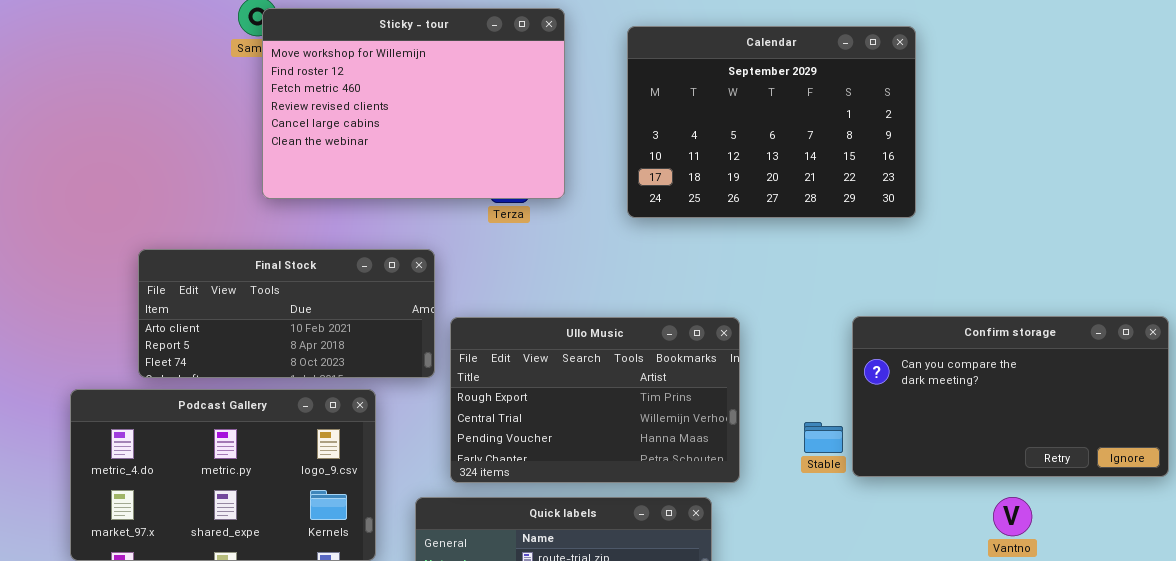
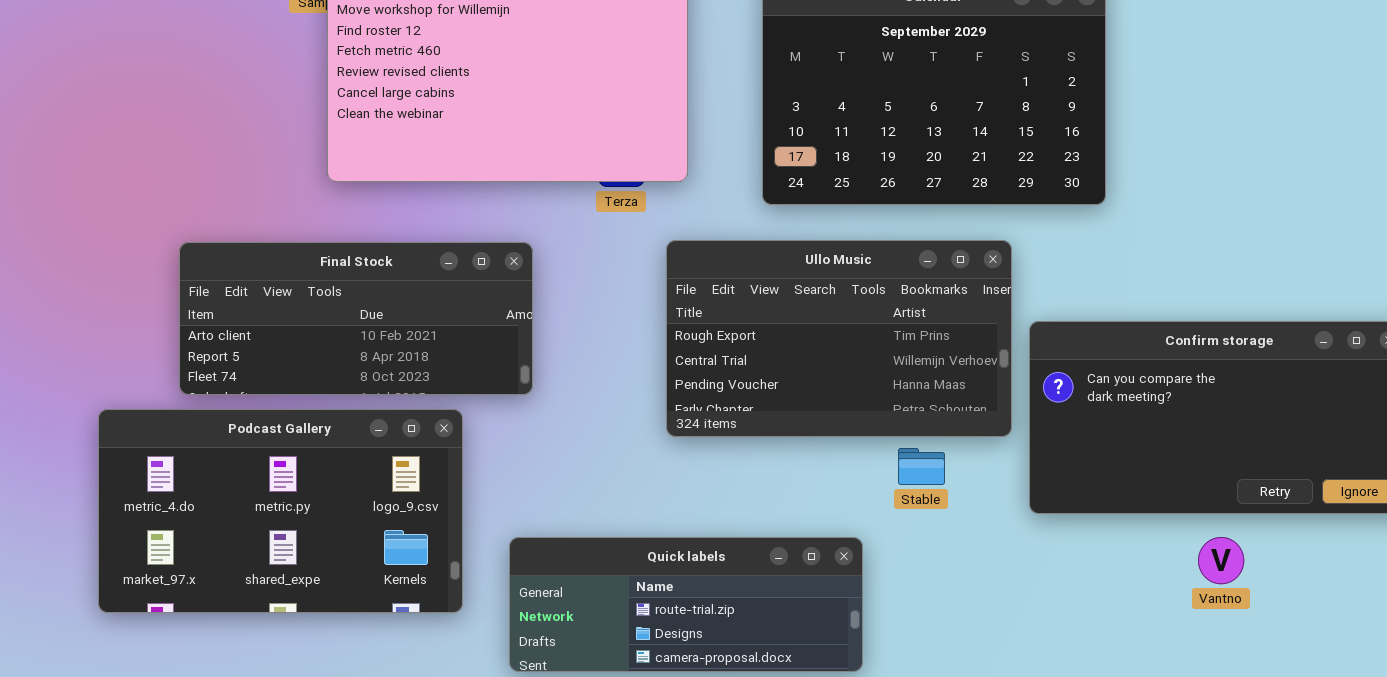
Ullo Music: [450,317,740,483] -> [666,240,1012,437], moved
Stable: [804,422,843,453] -> [898,448,945,485], moved

